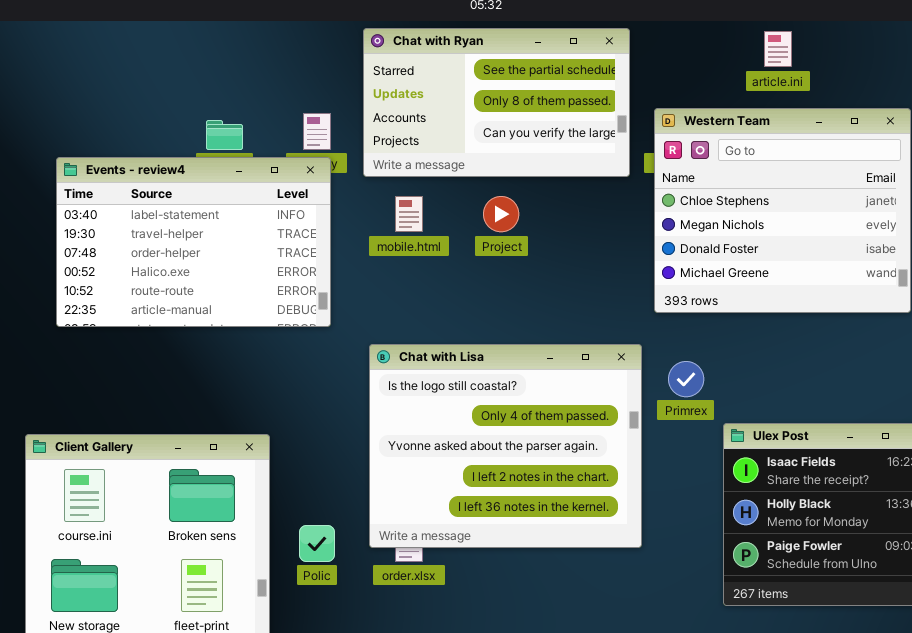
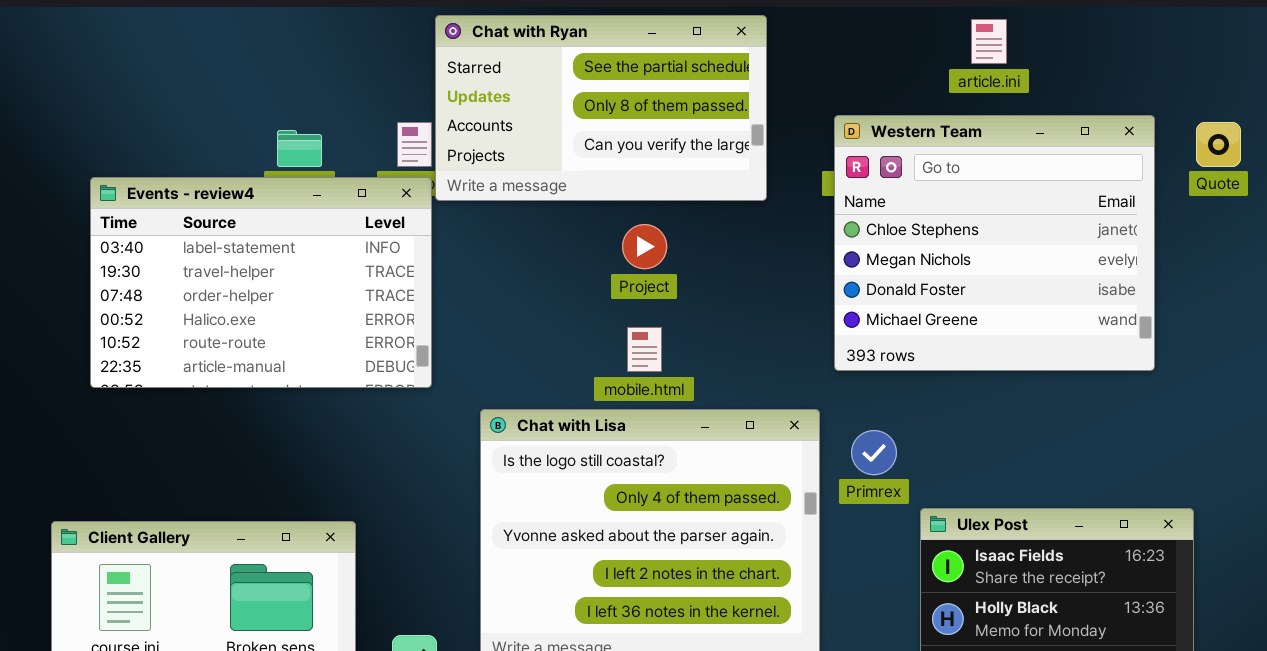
Chat with Ryan: [363,28,630,177] -> [435,15,767,201], moved
mobile.html: [395,196,423,232] -> [627,327,662,372], moved

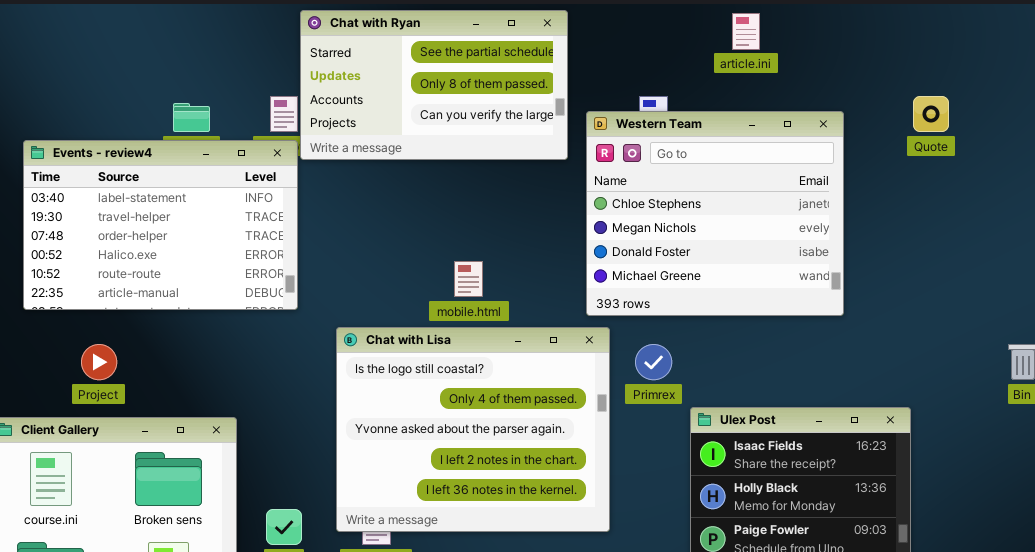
Western Team: [834,115,1155,371] -> [586,111,844,316], moved
Project: [622,224,667,269] -> [81,344,117,380], moved

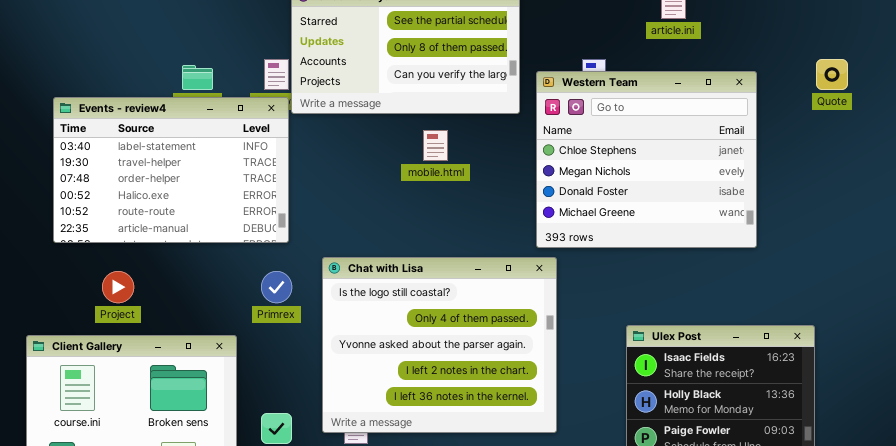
mobile.html: [454,261,483,297] -> [423,130,448,161], moved
Primrex: [635,344,672,380] -> [261,271,292,303], moved

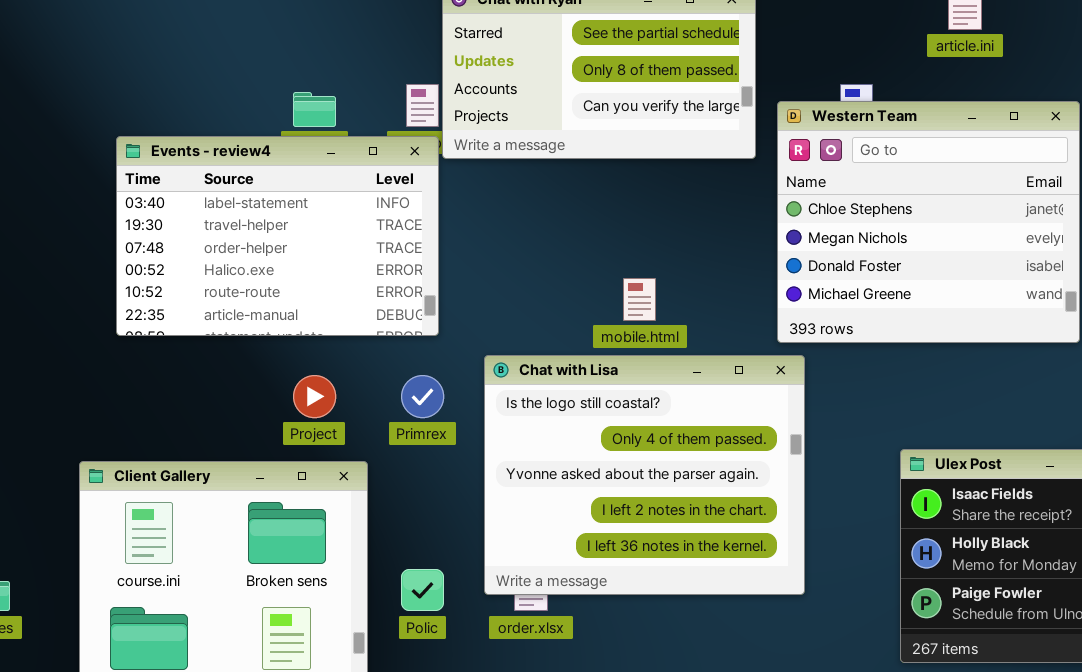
mobile.html: [423,130,448,161] -> [623,278,656,321], moved
Project: [102,271,134,303] -> [293,375,336,418], moved

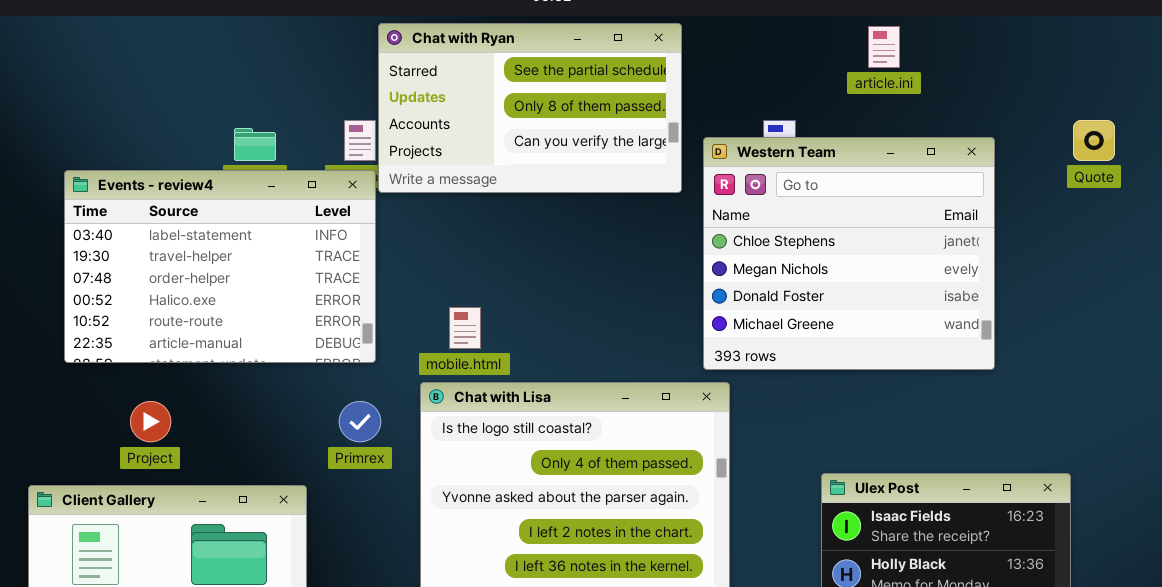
mobile.html: [623,278,656,321] -> [449,307,481,349], moved
Project: [293,375,336,418] -> [130,401,171,442], moved

